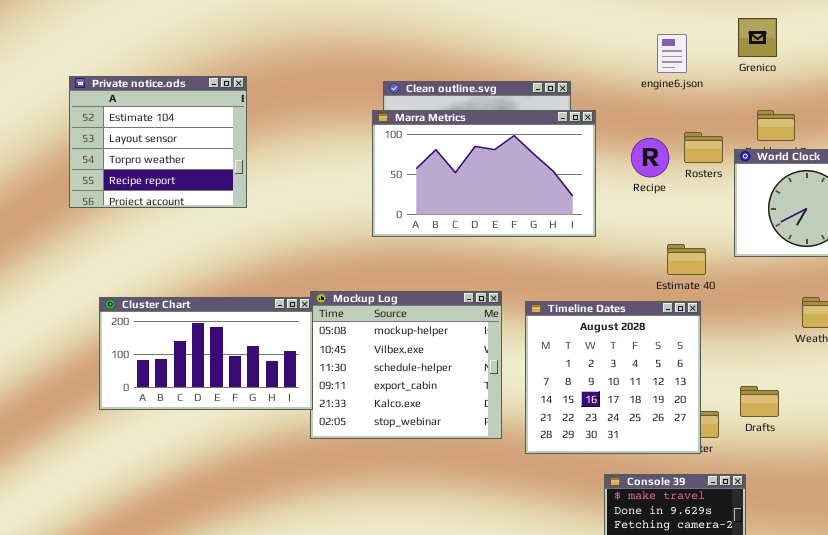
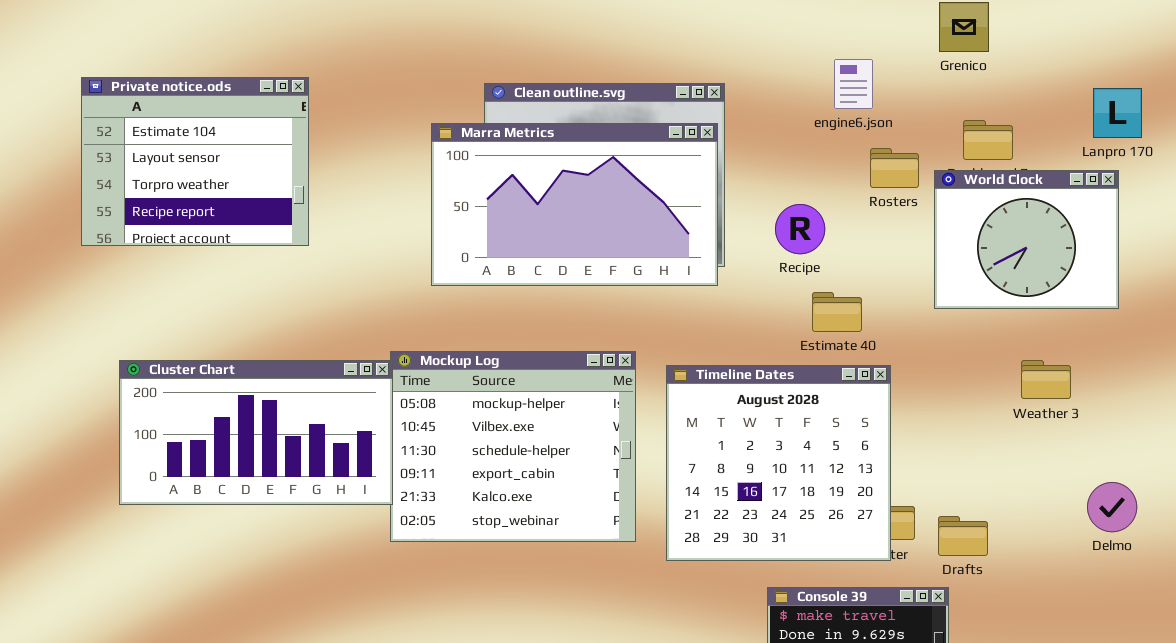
engine6.json: [657,34,687,73] -> [834,59,873,109], moved
Marra Metrics: [372,110,596,237] -> [431,123,718,286], moved
Recipe: [631,138,669,177] -> [775,204,825,254], moved
Estimate 40: [667,244,706,275] -> [812,292,862,332], moved
Drafts: [740,386,779,417] -> [938,516,988,556], moved

